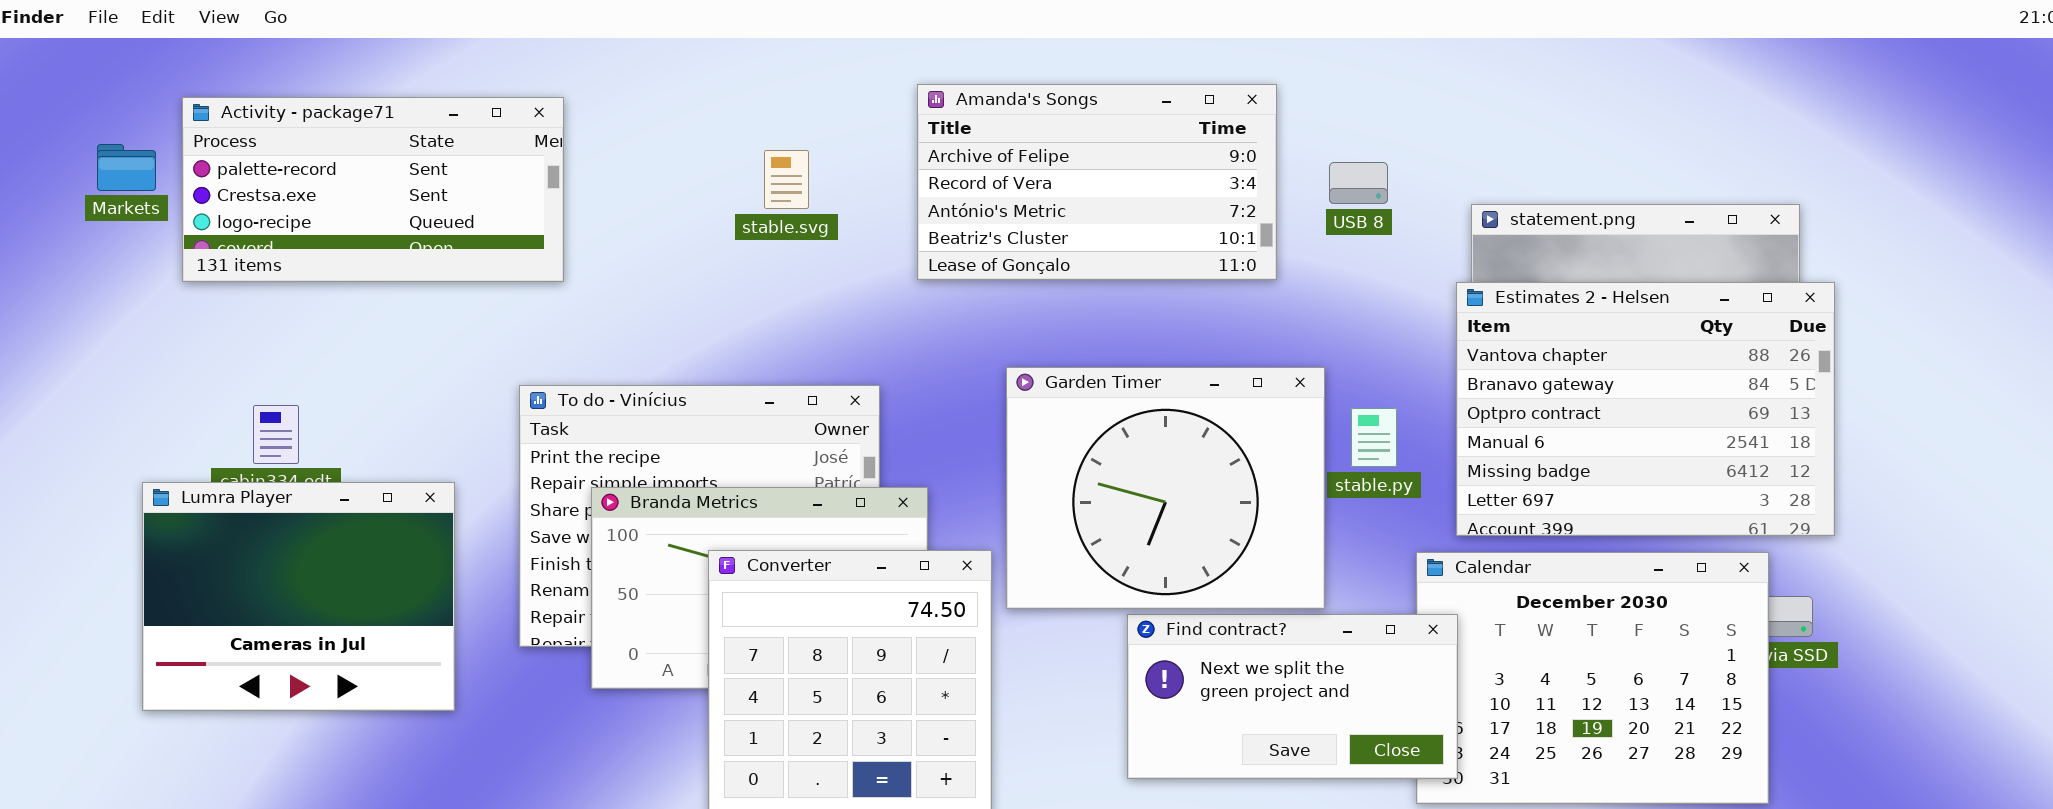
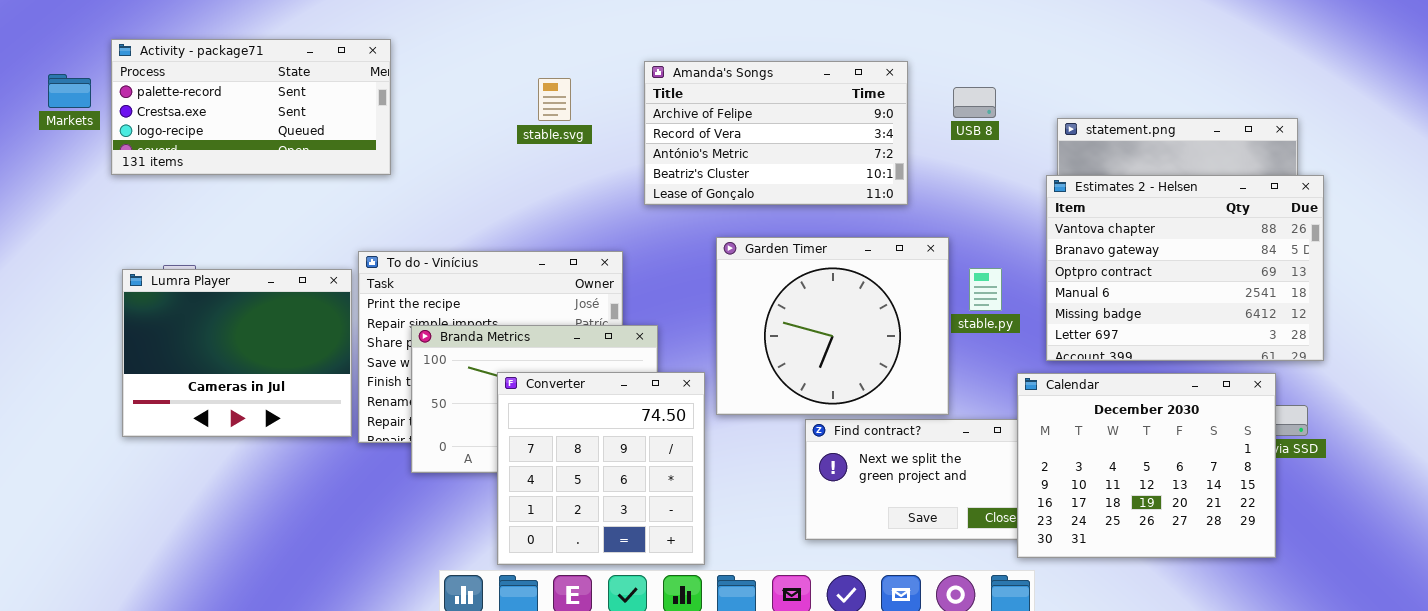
Amanda's Songs: [917,84,1277,280] -> [644,61,908,205], moved
Lumra Player: [142,482,455,711] -> [122,269,352,437], moved
Calendar: [1416,552,1769,804] -> [1017,373,1276,558], raised

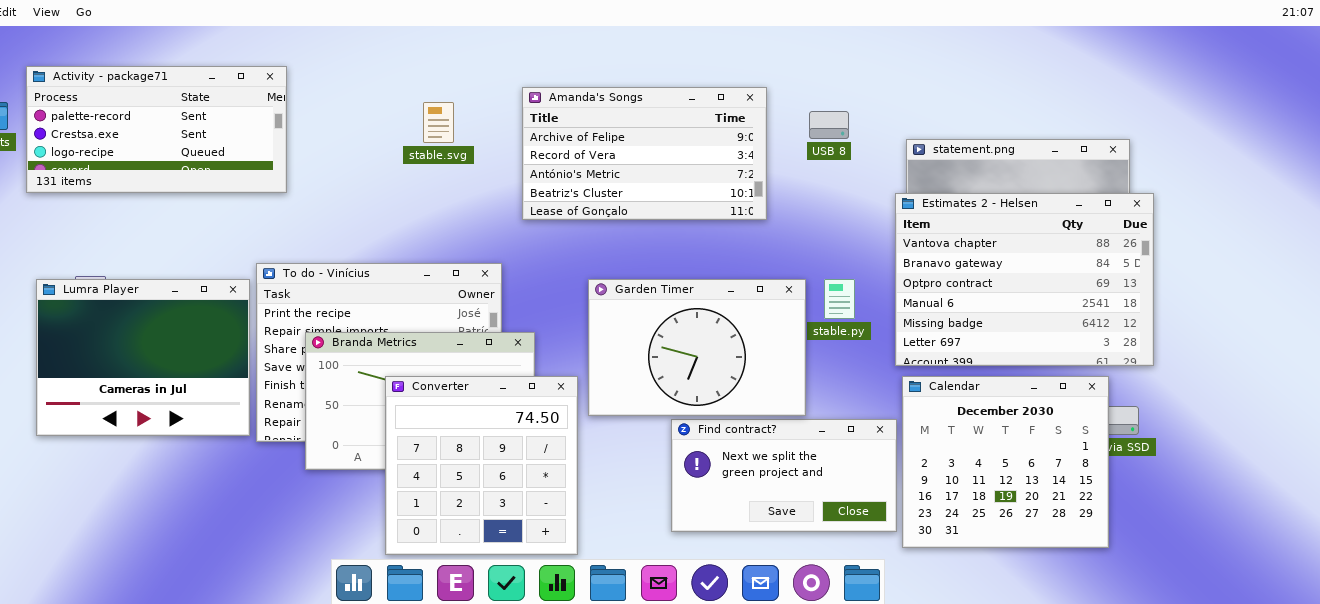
Garden Timer: [716,237,949,415] -> [588,279,806,416], resized
Calendar: [1017,373,1276,558] -> [902,376,1109,548], resized

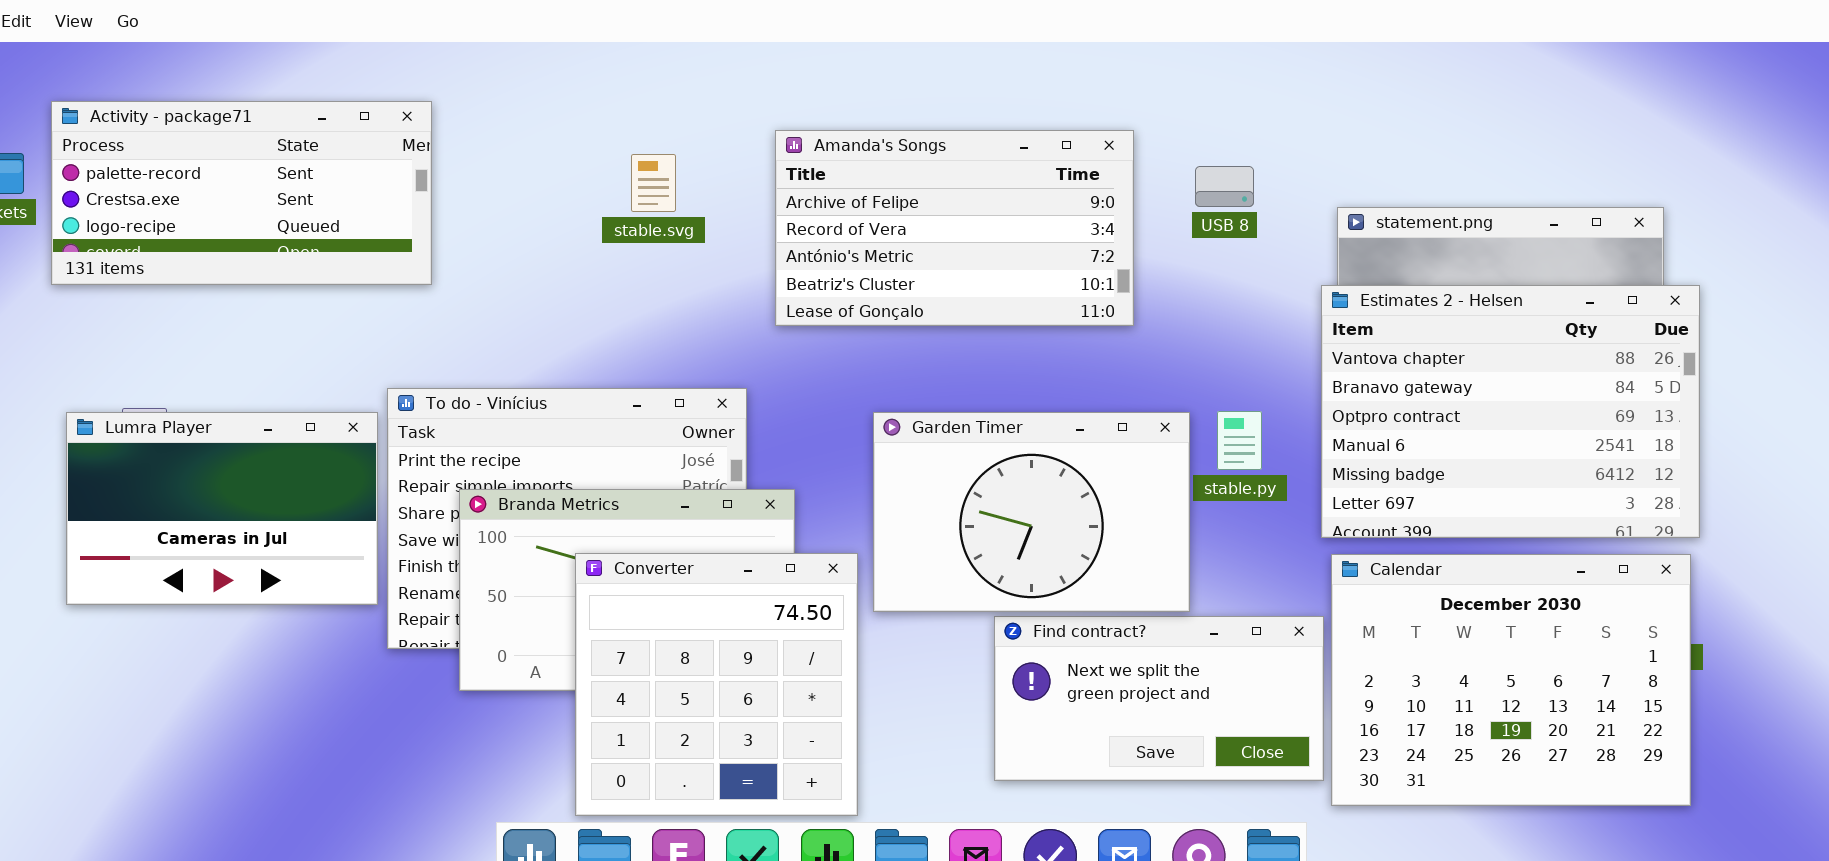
Lumra Player: [36,279,250,436] -> [66,412,378,605], resized
Calendar: [902,376,1109,548] -> [1331,554,1691,806], resized

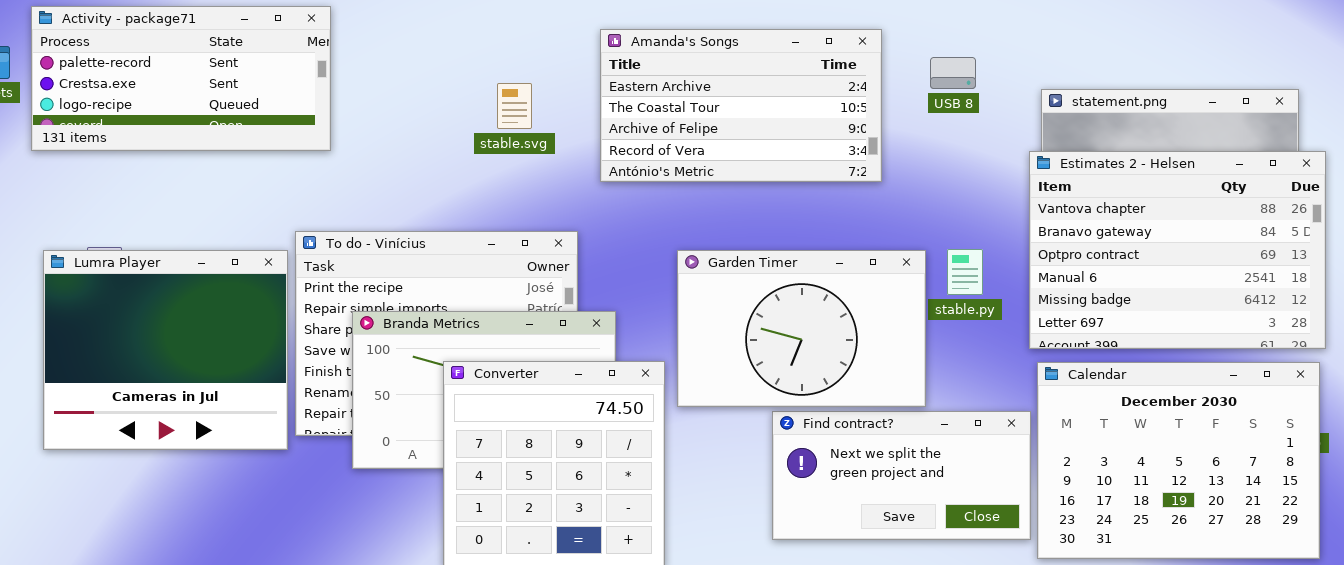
Amanda's Songs: [775,130,1134,326] -> [600,29,882,182], scrolled up 2 rows
stable.svg: [631,154,676,212] -> [497,83,532,129], moved
Lumra Player: [66,412,378,605] -> [43,250,288,450], resized

